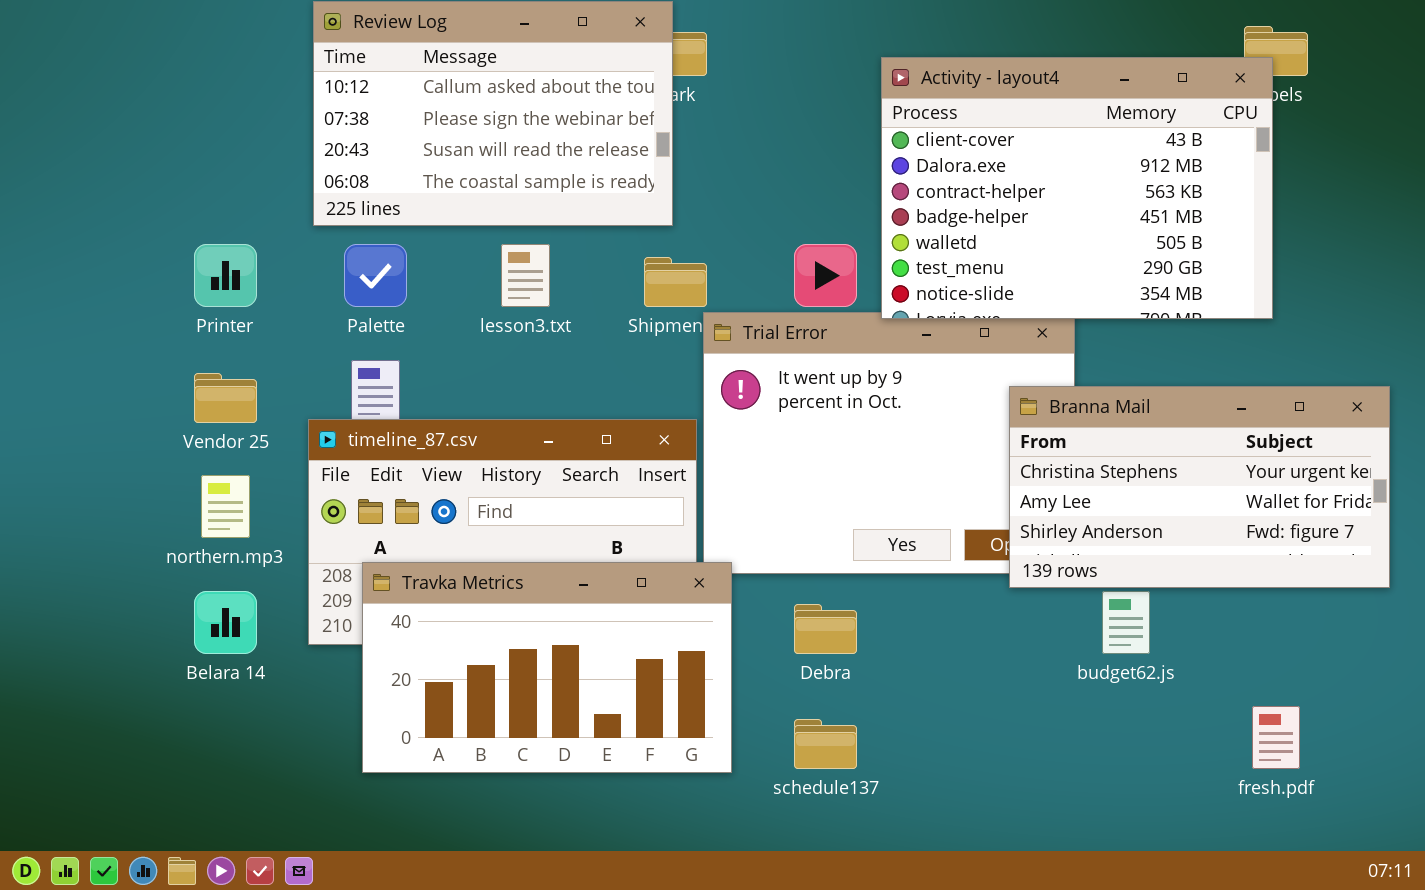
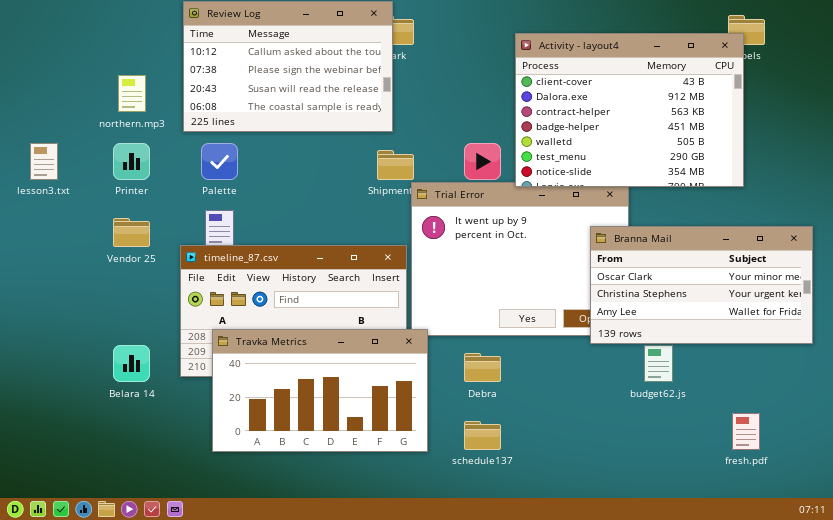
lesson3.txt: [501,244,550,307] -> [30,143,58,180], moved
Branna Mail: [1009,386,1390,588] -> [590,226,813,344], scrolled up 1 row
northern.mp3: [201,475,250,538] -> [118,75,146,112], moved

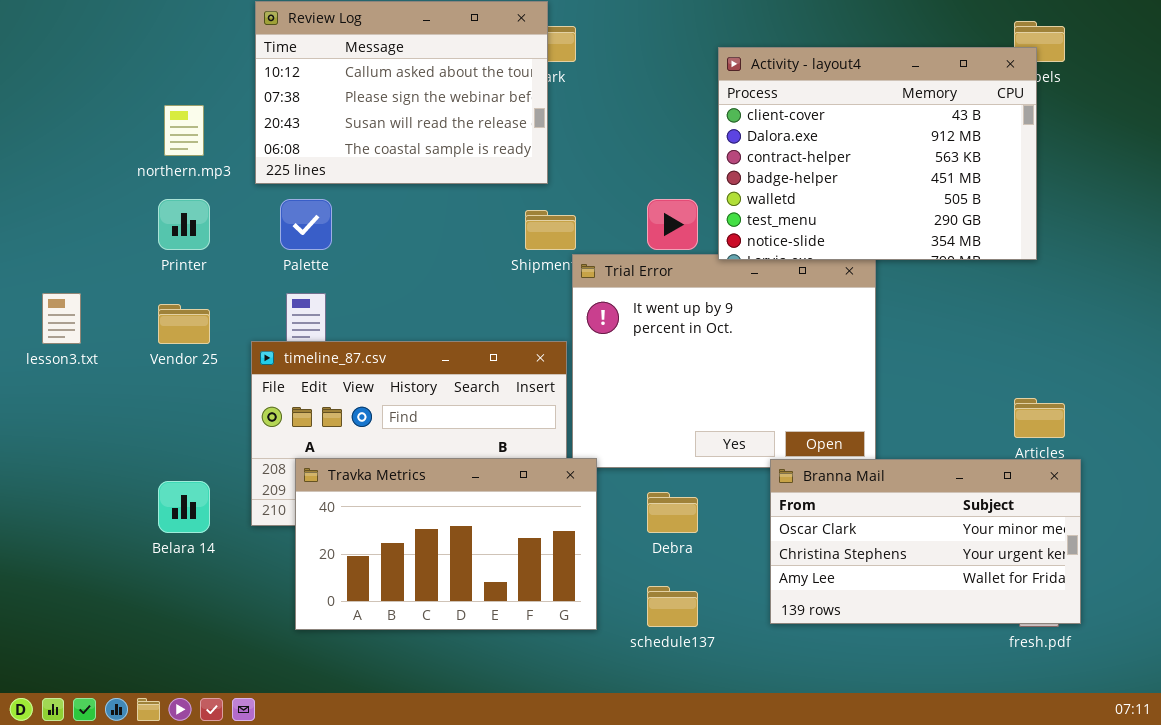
lesson3.txt: [30,143,58,180] -> [42,293,81,344], moved
Branna Mail: [590,226,813,344] -> [770,459,1081,624], moved

